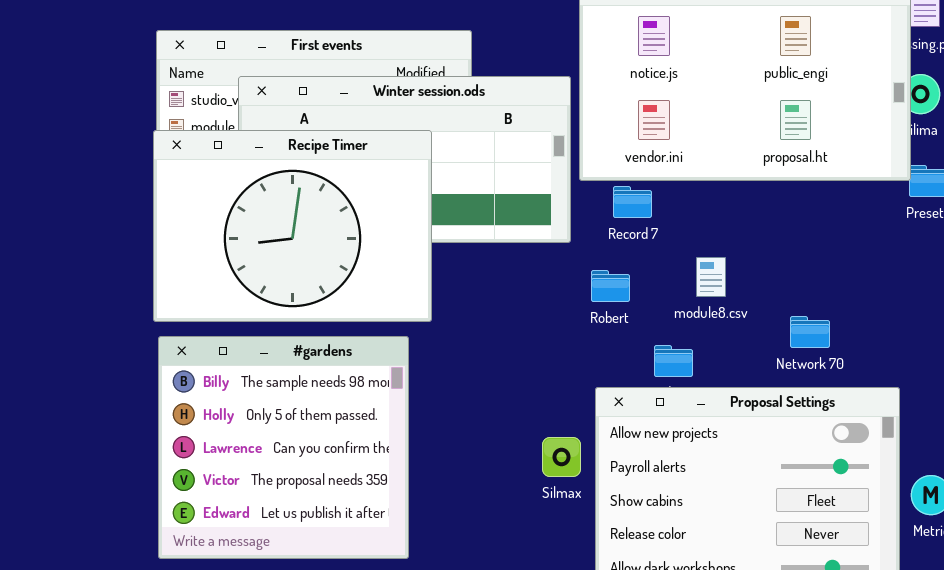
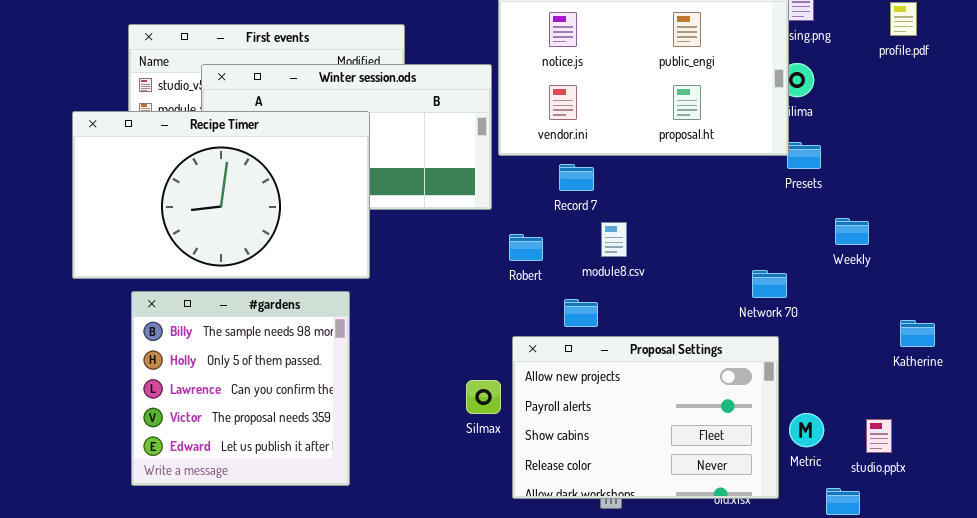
Recipe Timer: [153,130,432,322] -> [72,111,370,279], resized
Record 7: [613,186,652,218] -> [559,164,594,191], moved
Network 70: [790,316,830,348] -> [752,270,787,298], moved

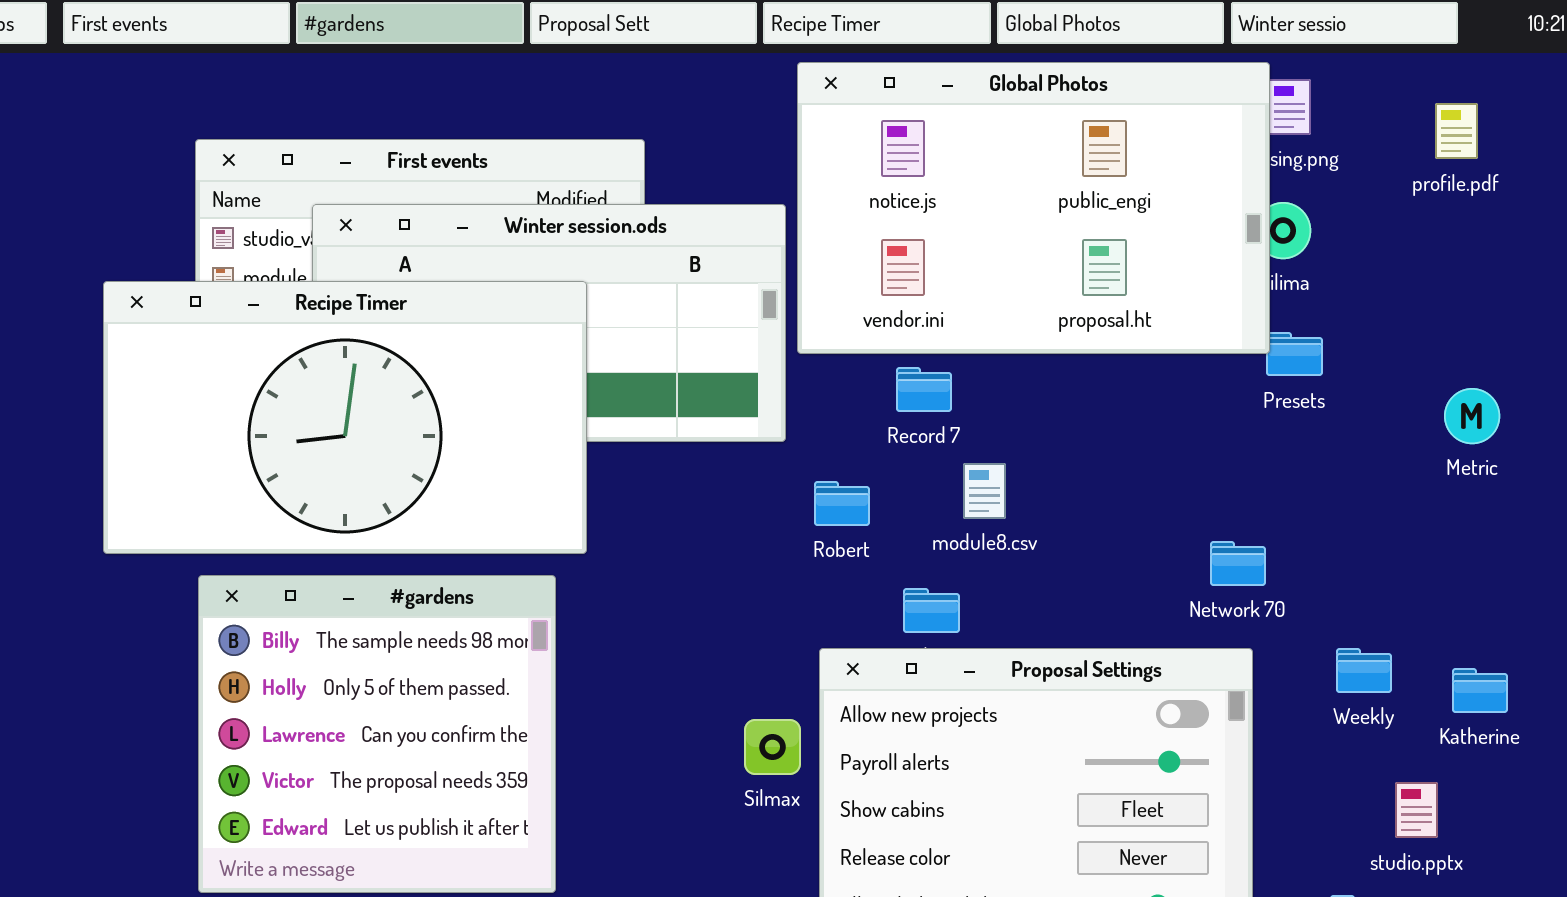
Weekly: [835,218,869,245] -> [1336,648,1392,693], moved
Katherine: [900,320,935,347] -> [1452,668,1508,713], moved
Metric: [789,413,824,447] -> [1444,388,1500,444], moved

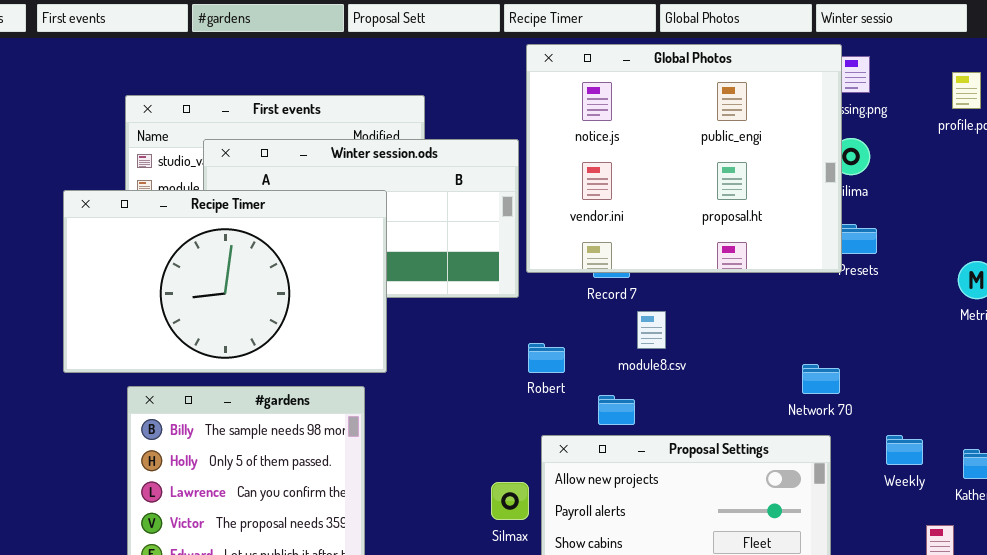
Global Photos: [797,62,1270,354] -> [526,44,842,273], resized
Robert: [814,481,870,526] -> [528,343,565,373], moved

